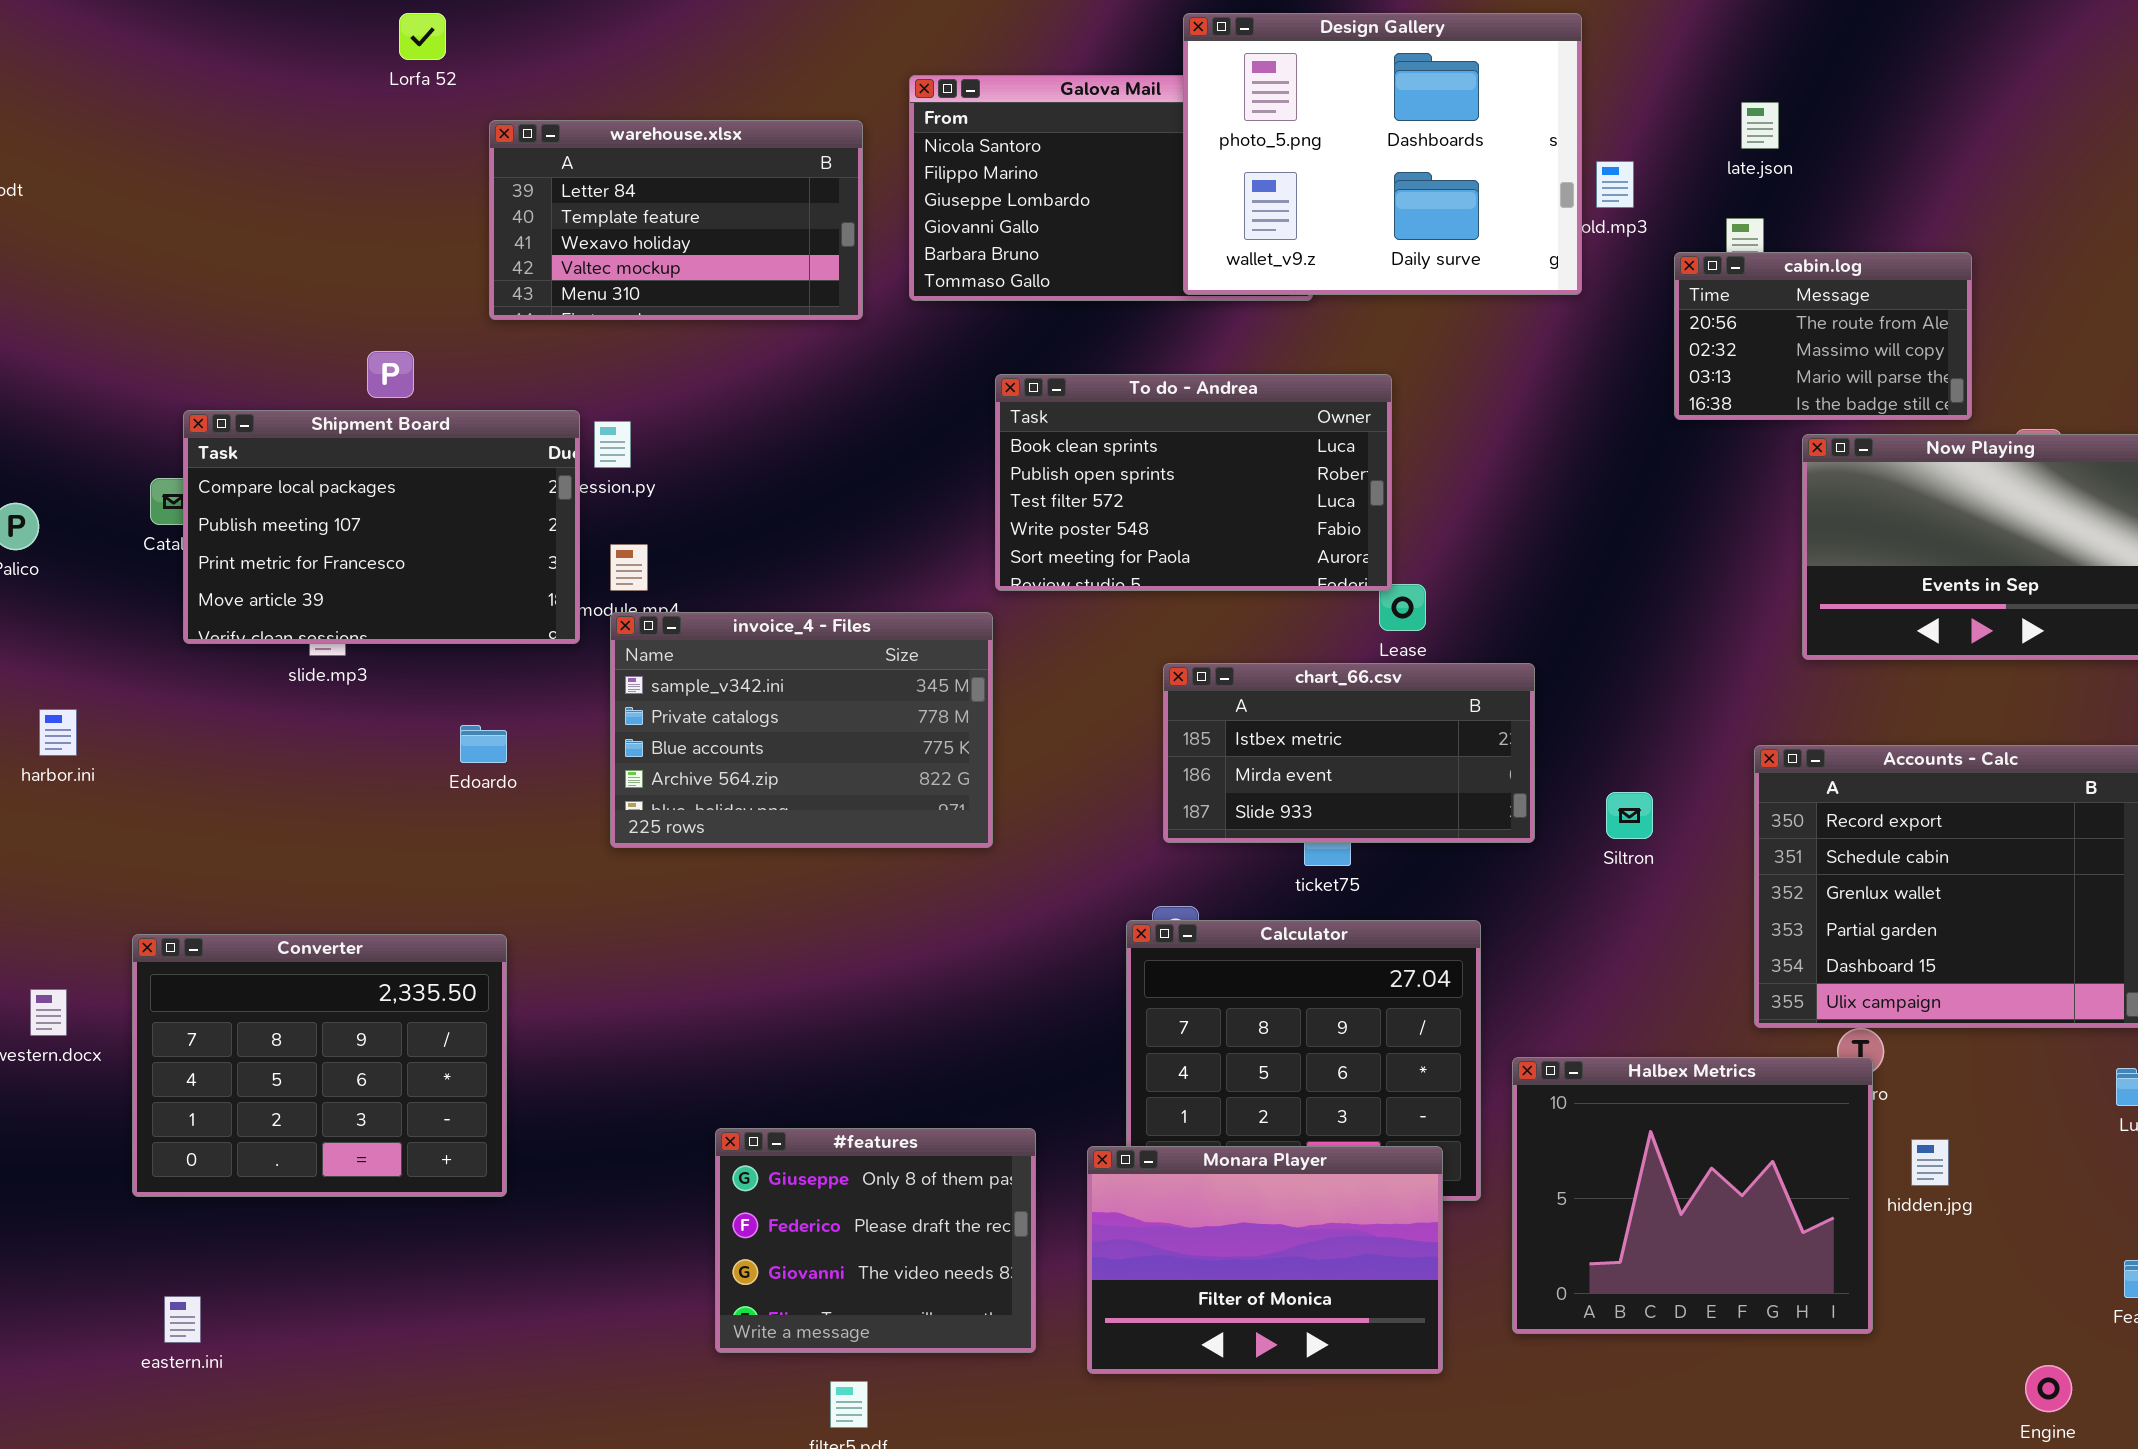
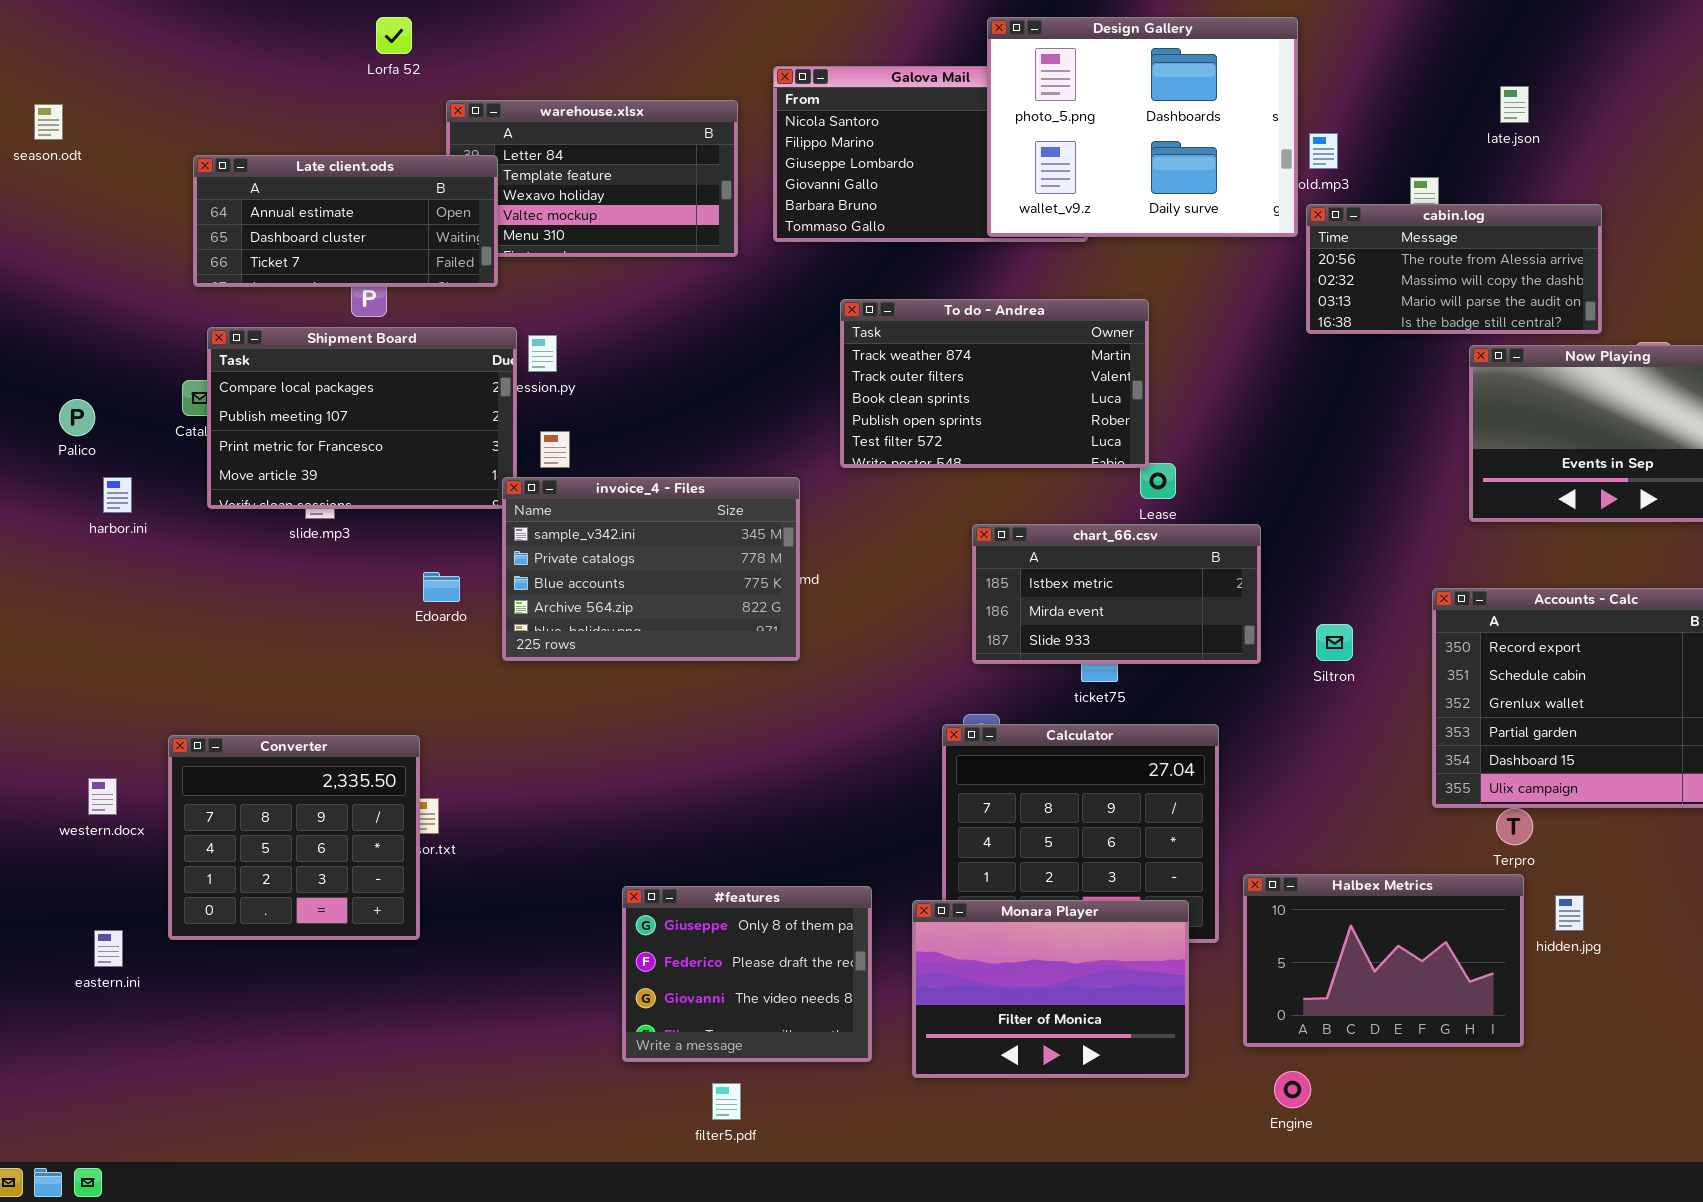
late.json: [1741,102,1779,149] -> [1500,86,1529,123], moved
Late client.ods: none -> [193,155,498,287], opened
cabin.log: [1674,252,1972,420] -> [1306,204,1602,334], resized
To do - Andrea: [995,374,1392,591] -> [840,299,1149,468], scrolled up 2 rows
invoice_4 - Files: [610,612,993,848] -> [502,477,800,661], moved
harbor.ini: [39,709,77,756] -> [103,477,132,513], moved
Converter: [132,934,507,1197] -> [168,735,420,940], resized
Halbex Metrics: [1512,1057,1873,1334] -> [1243,874,1524,1047], resized
eastern.ini: [164,1296,201,1343] -> [94,930,123,967], moved
Engine: [2025,1365,2072,1412] -> [1274,1071,1311,1108], moved

